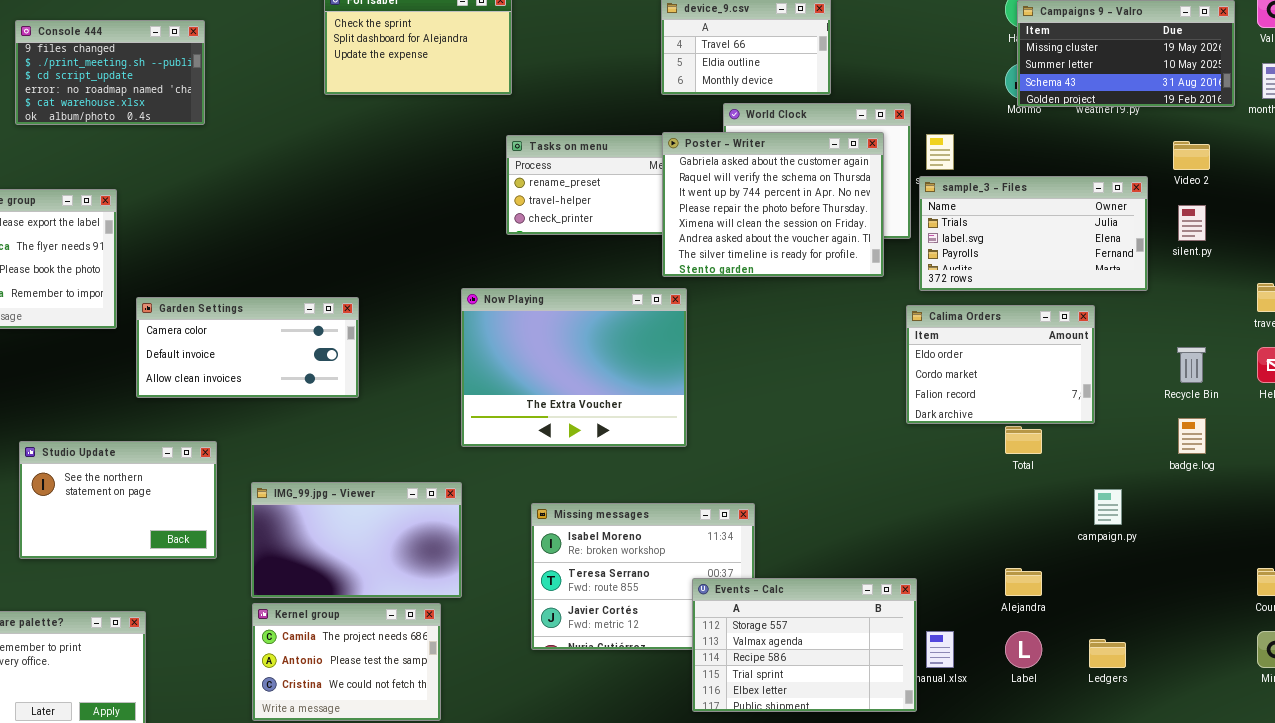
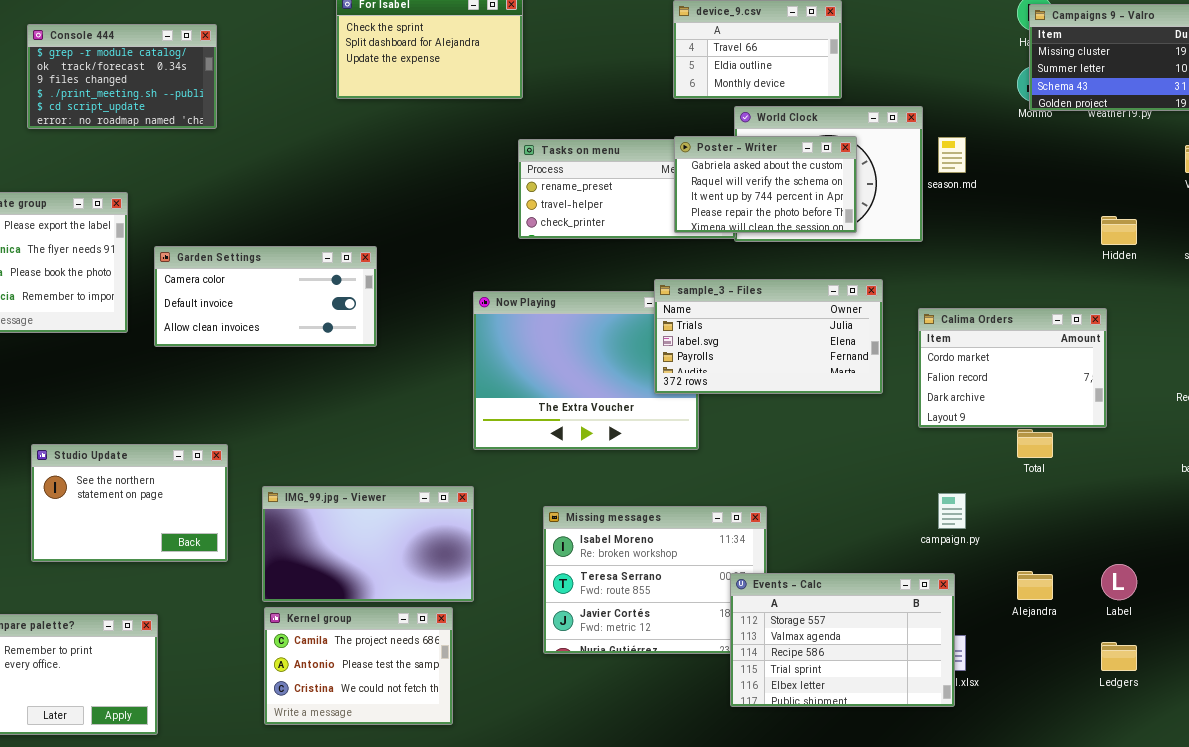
Console 444: [15,20,205,125] -> [27,24,217,129], scrolled up 2 rows
Poster - Writer: [662,132,884,277] -> [674,136,857,233], resized
sample_3 - Files: [919,176,1148,291] -> [654,279,883,394], moved
Garden Settings: [136,297,359,398] -> [154,246,377,347], moved
Calima Orders: [906,305,1095,424] -> [918,308,1107,428], scrolled down 1 row
campaign.py: [1094,489,1122,525] -> [938,493,966,529], moved
Events - Calc: [692,578,917,712] -> [730,573,955,707], moved
Label: [1005,631,1042,668] -> [1101,564,1137,600], moved

